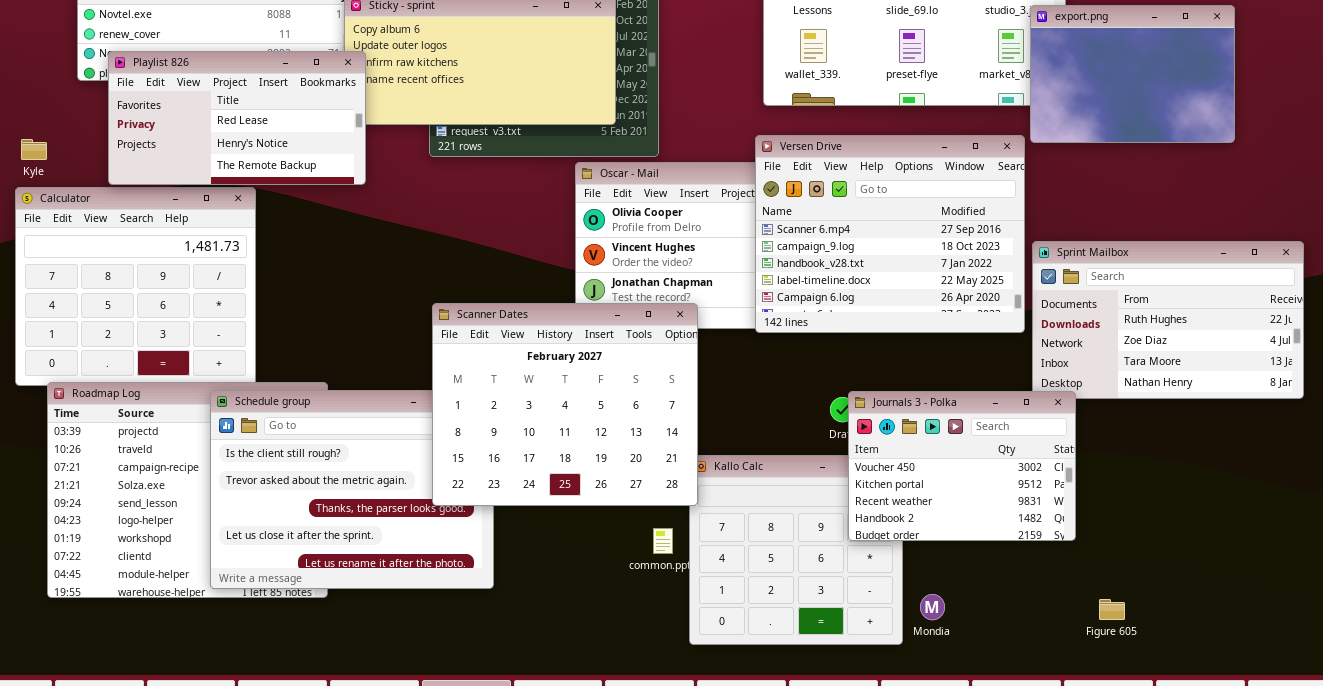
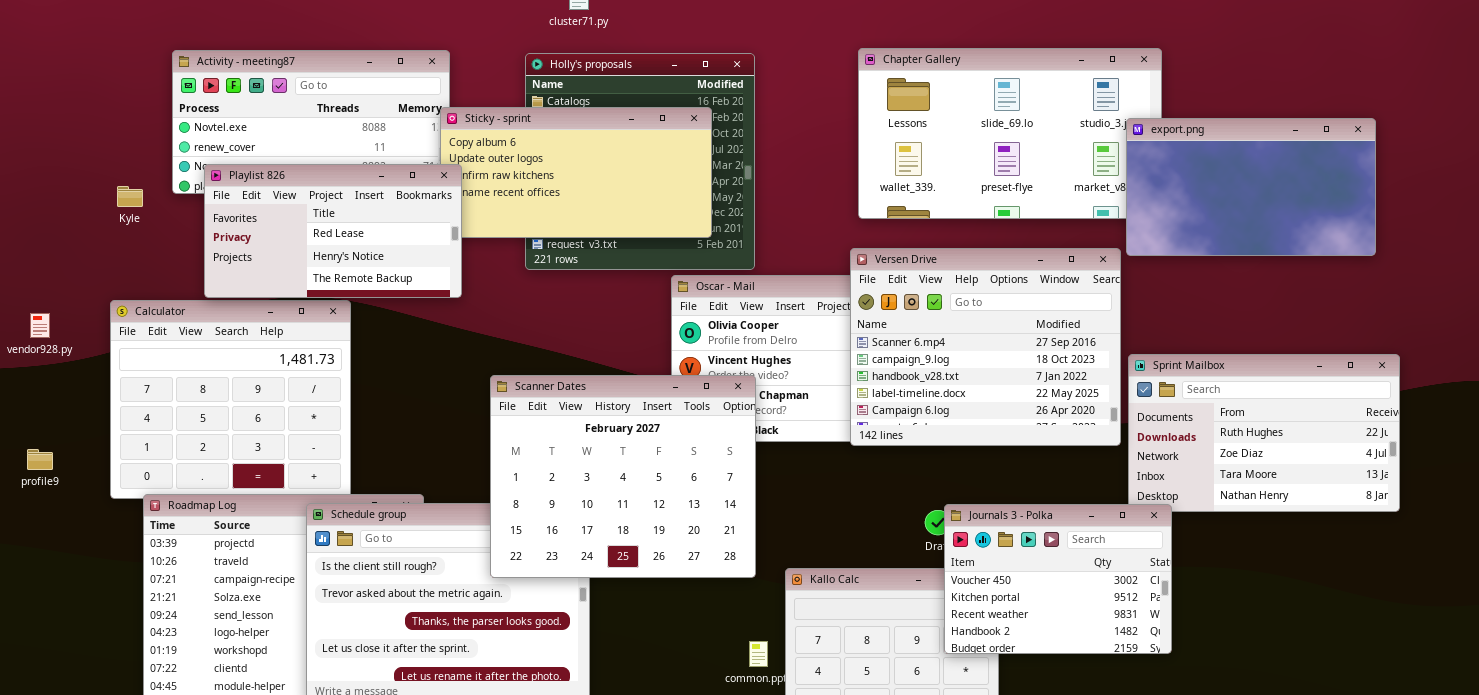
export.png: [1030,5,1235,143] -> [1126,118,1376,256], resized
Kyle: [21,139,47,160] -> [117,186,143,207], moved
Scanner Dates: [432,303,698,506] -> [490,375,756,578], moved

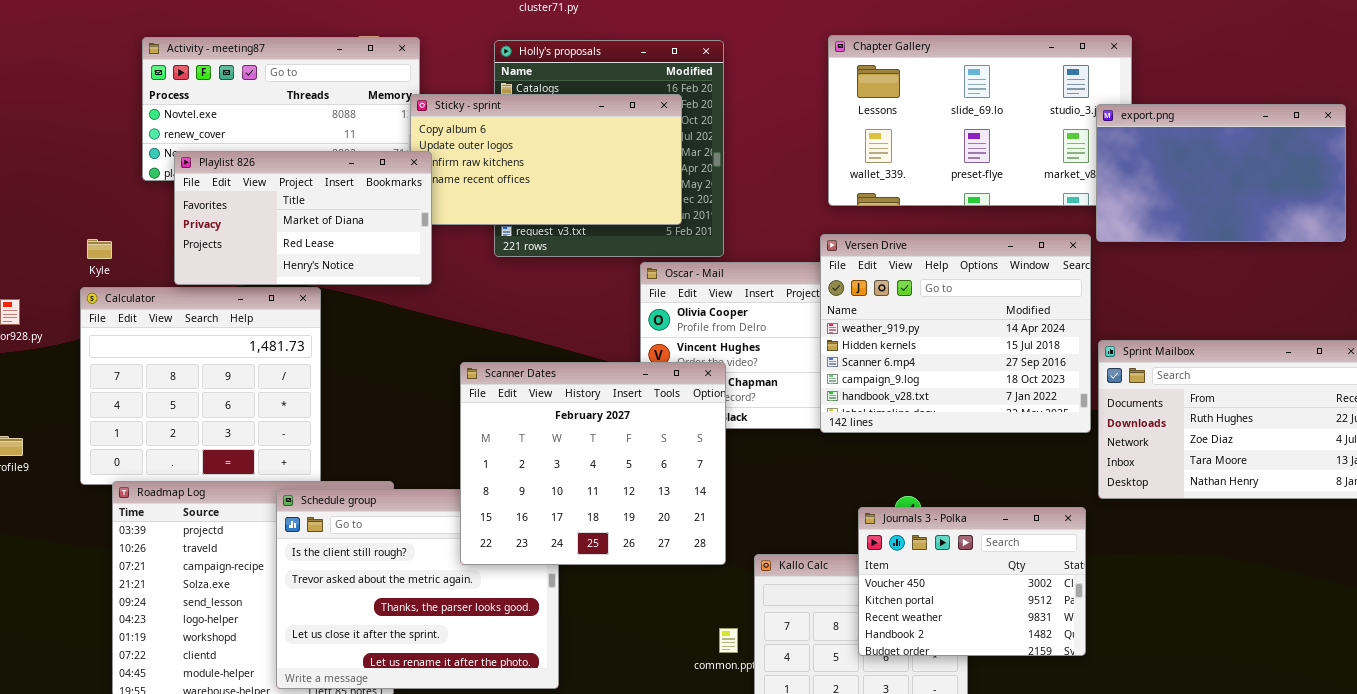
Playlist 826: [204,164,462,298] -> [174,151,432,285], scrolled up 1 row
Kyle: [117,186,143,207] -> [87,239,112,259], moved
Versen Drive: [850,248,1121,446] -> [820,234,1091,433], scrolled up 2 rows
Journals 3 - Polka: [944,504,1172,654] -> [858,507,1086,656], moved

